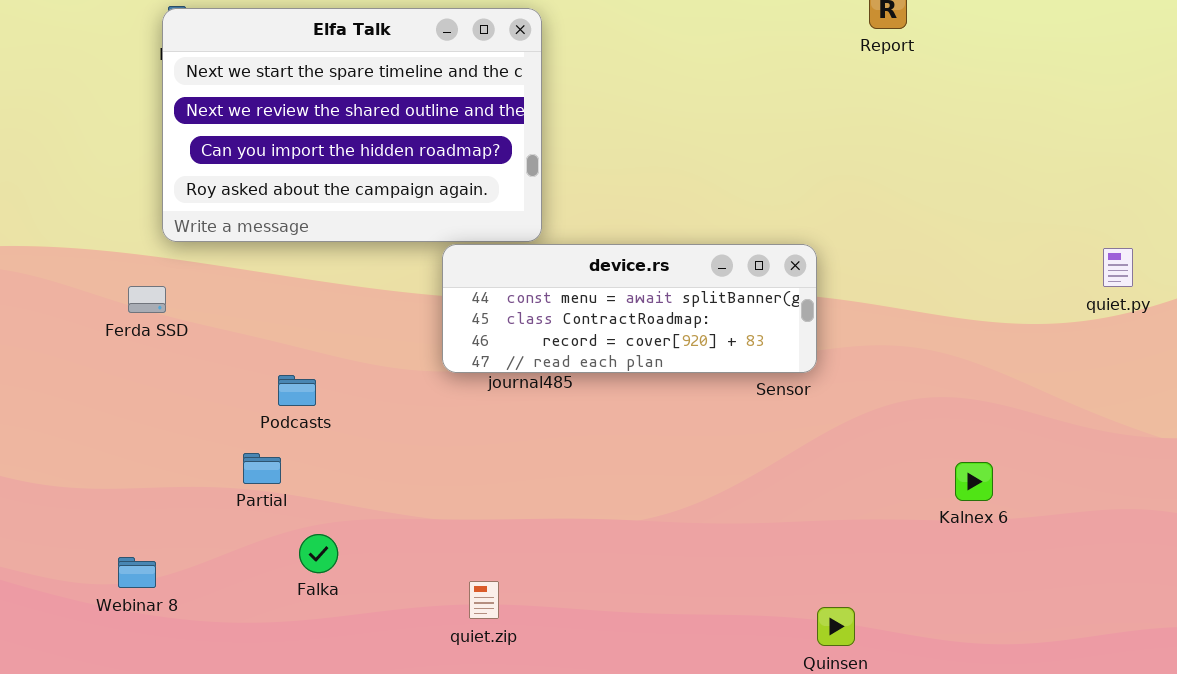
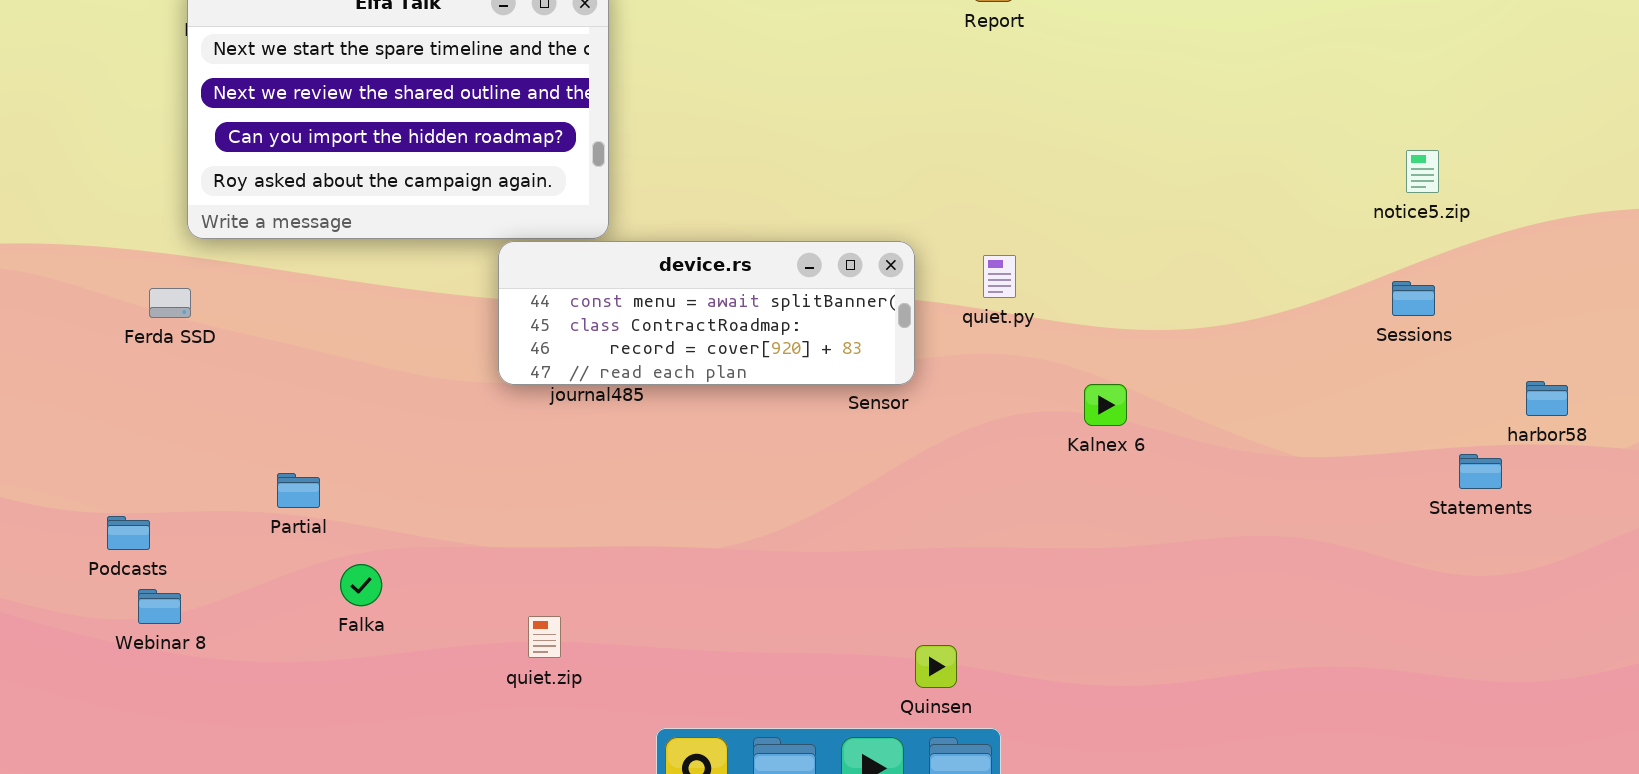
quiet.py: [1103,248,1133,287] -> [983,255,1016,298], moved
Podcasts: [278,375,316,406] -> [107,516,150,550], moved
Kalnex 6: [955,462,993,501] -> [1084,384,1127,426], moved

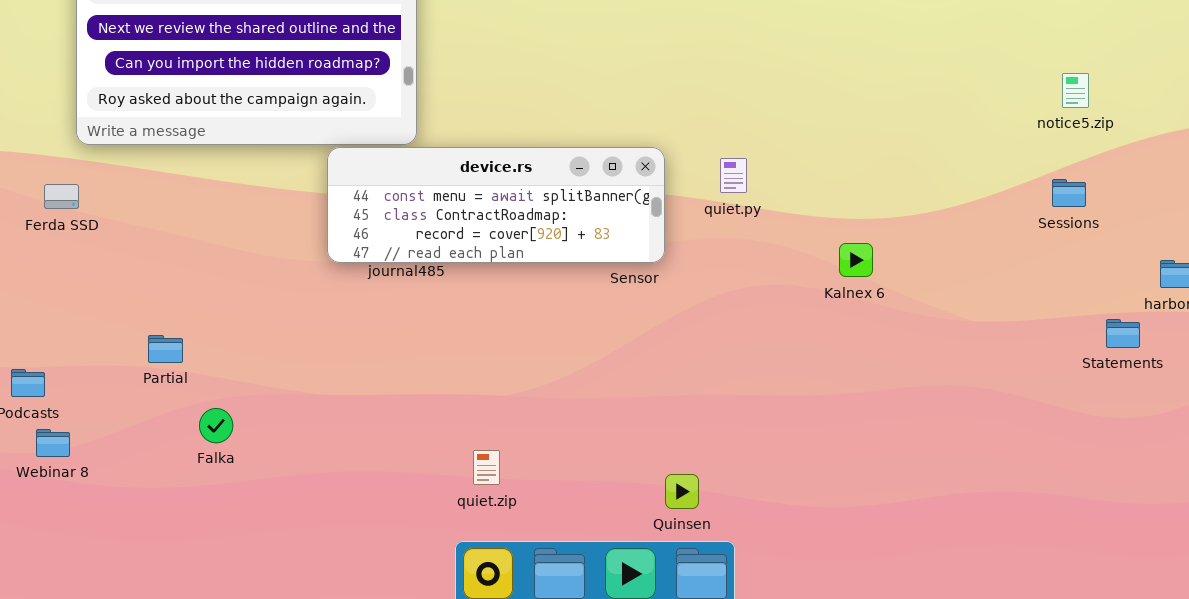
Kalnex 6: [1084,384,1127,426] -> [839,243,873,277], moved
quiet.zip: [528,616,561,658] -> [473,450,500,485], moved

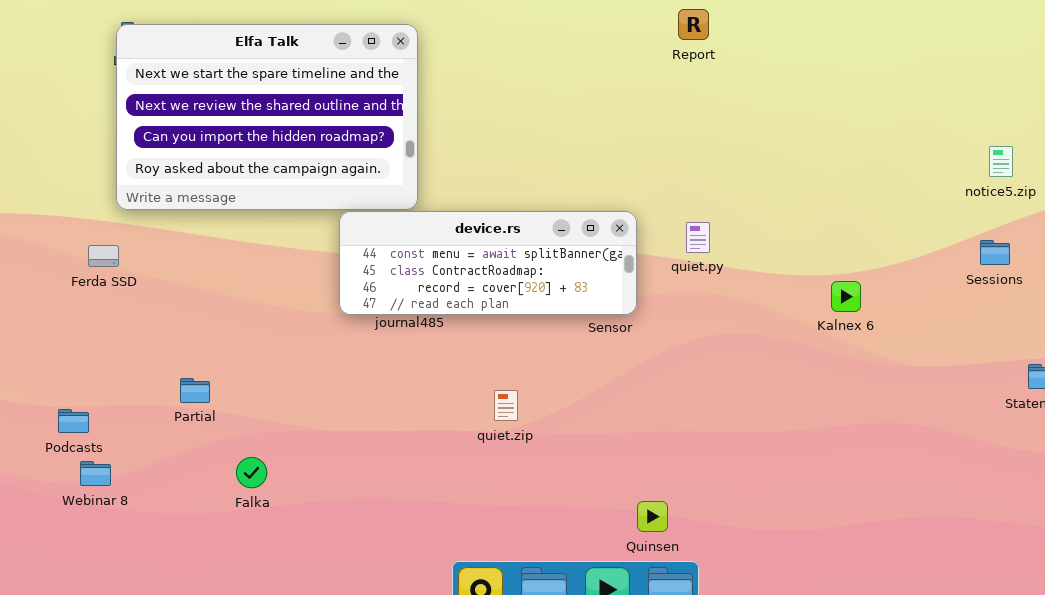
Kalnex 6: [839,243,873,277] -> [831,281,861,312], moved
Falka: [199,408,233,443] -> [236,457,267,488], moved
quiet.zip: [473,450,500,485] -> [494,390,518,421], moved

